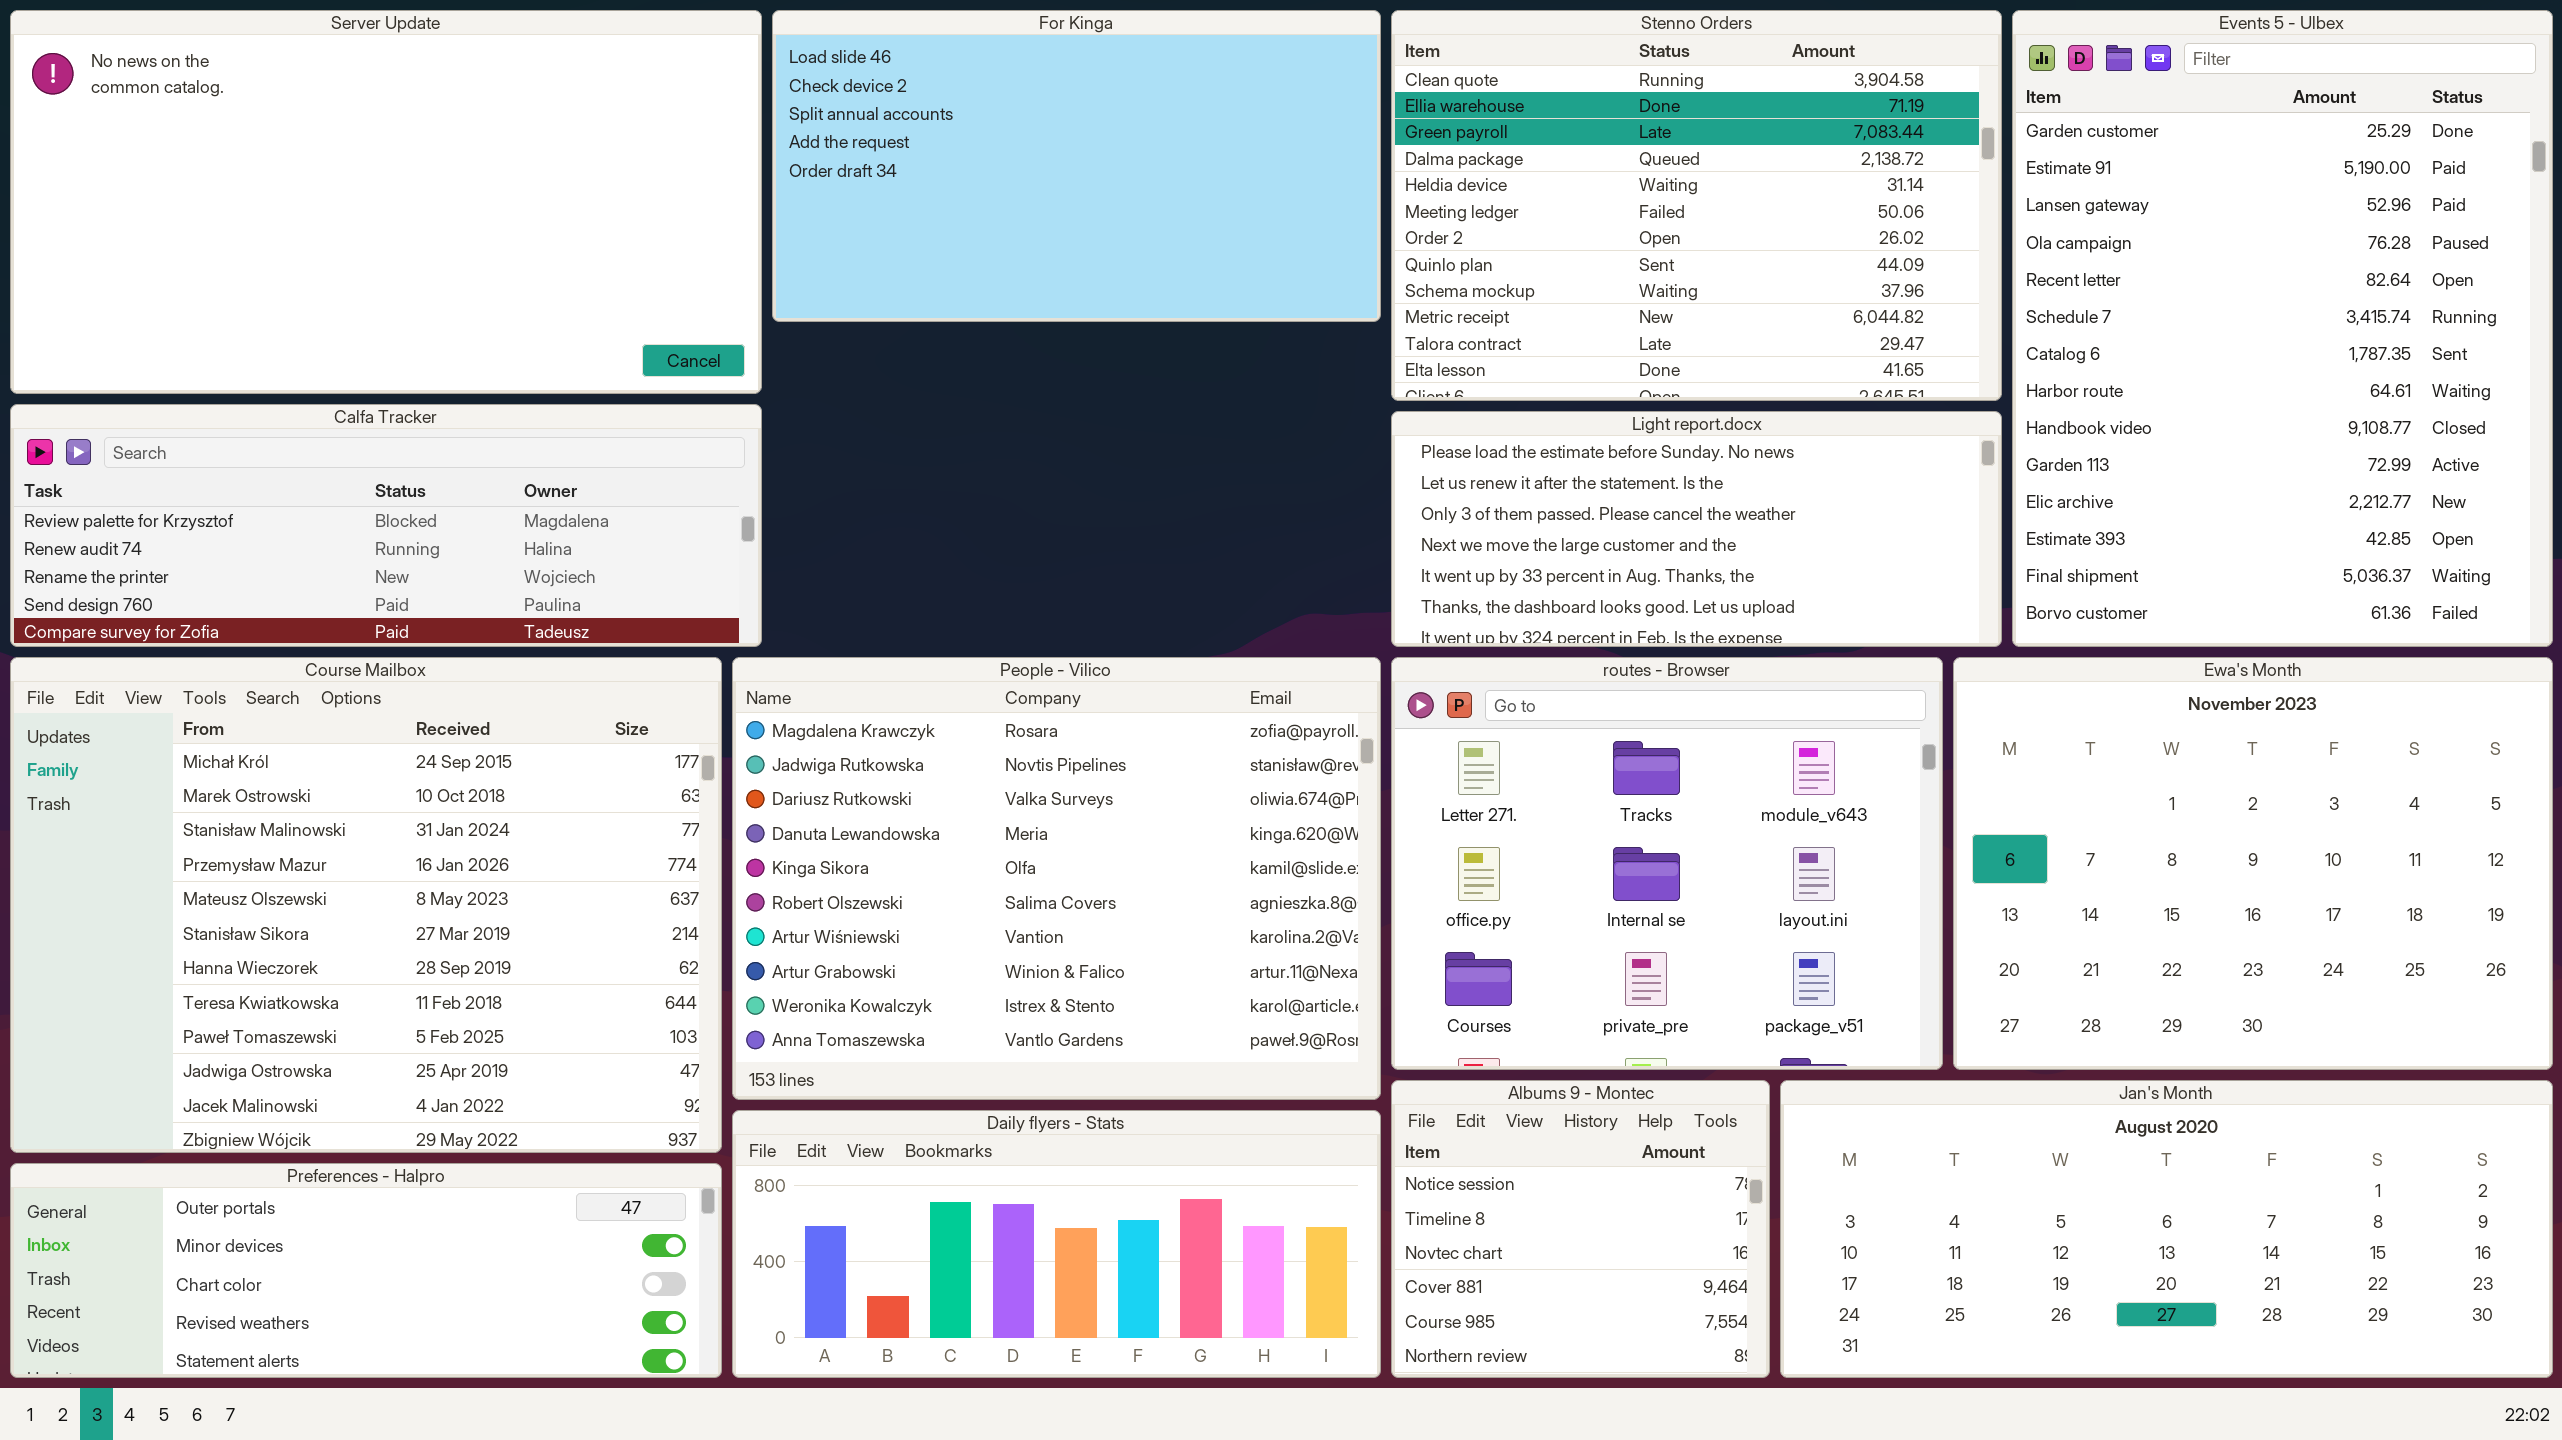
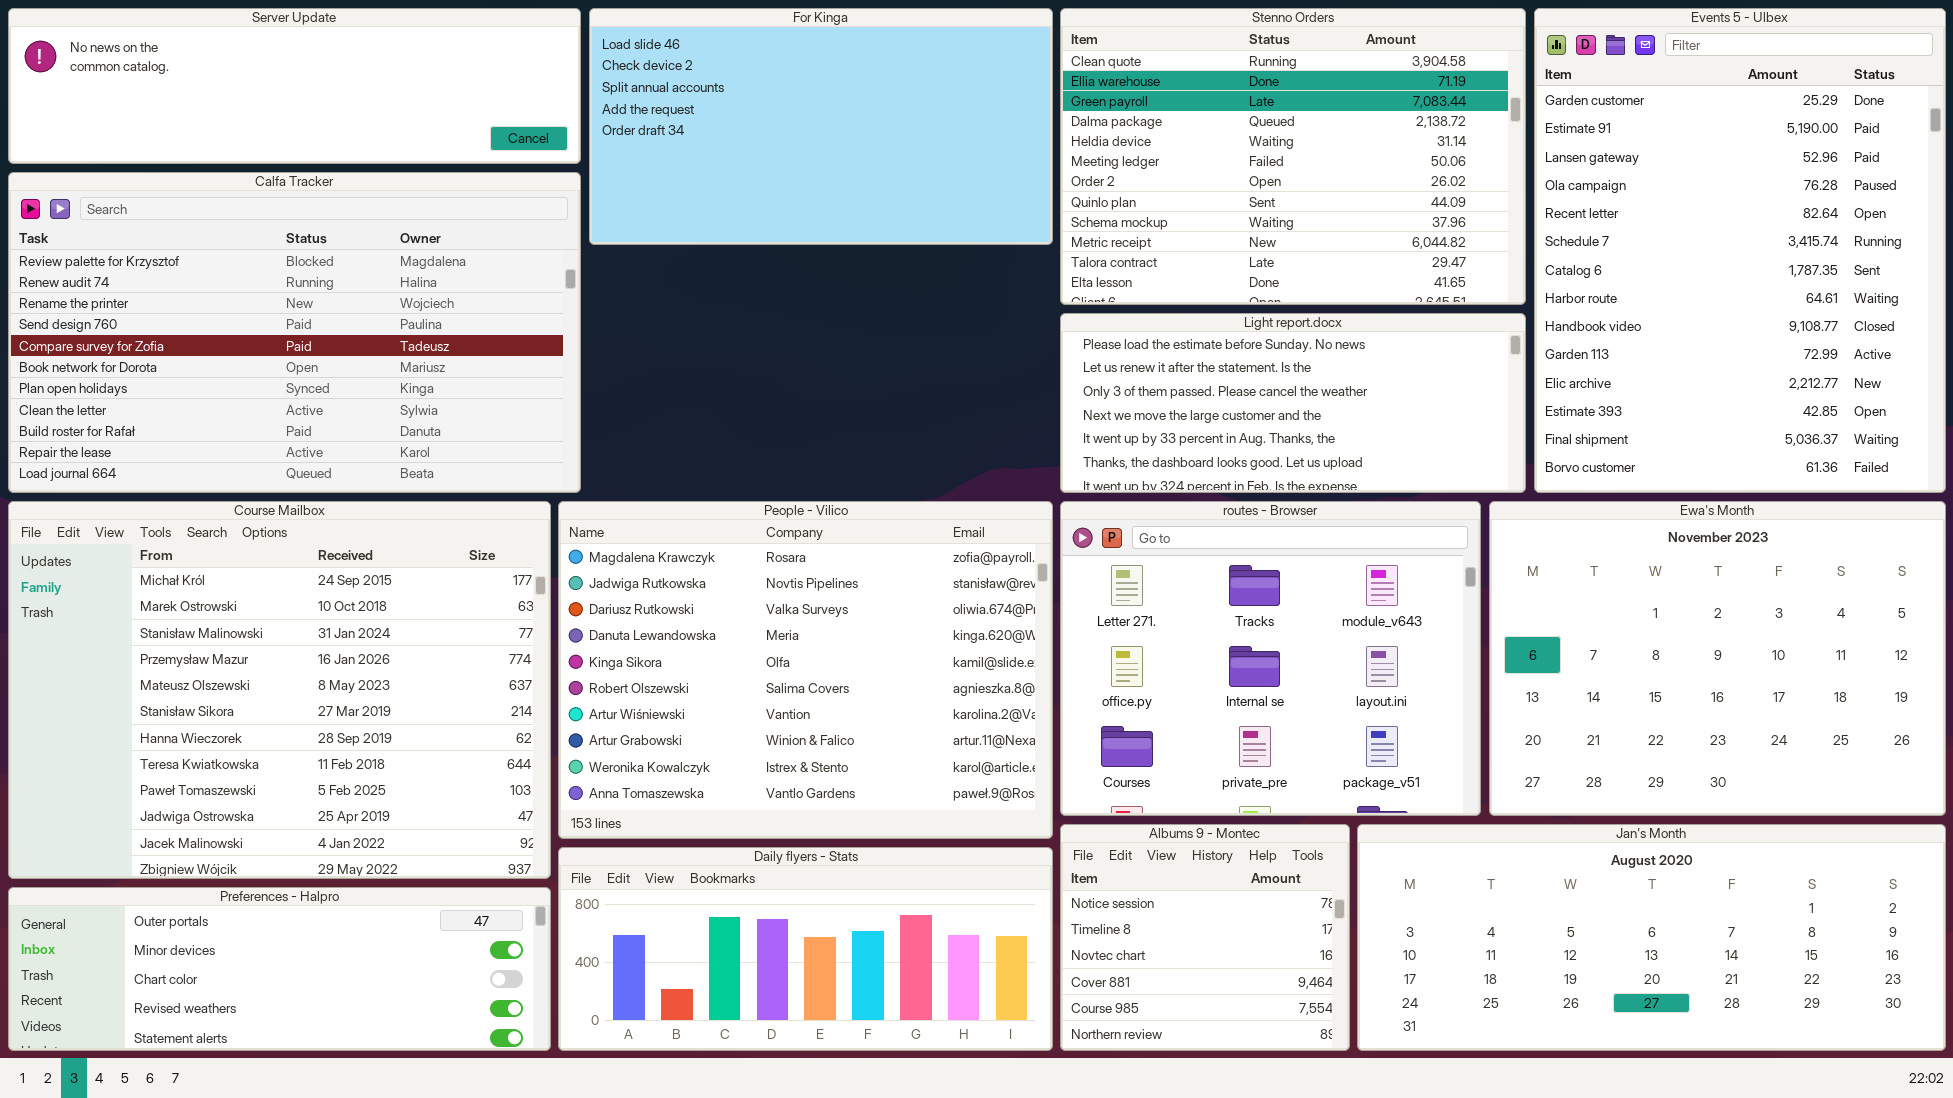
Server Update: [10,10,762,394] -> [8,8,581,164], resized
Calfa Tracker: [10,404,762,647] -> [8,172,581,493], resized

